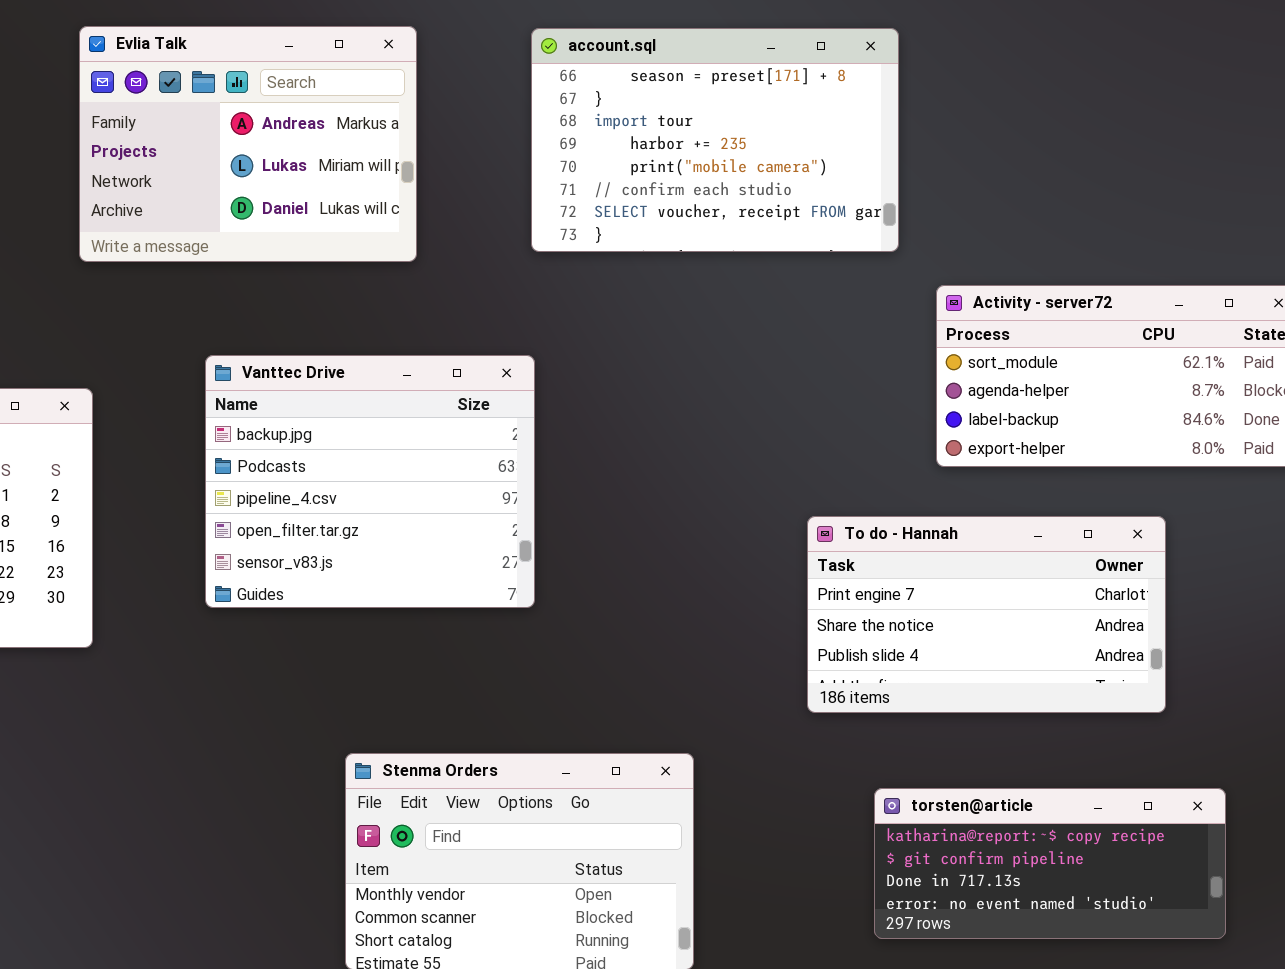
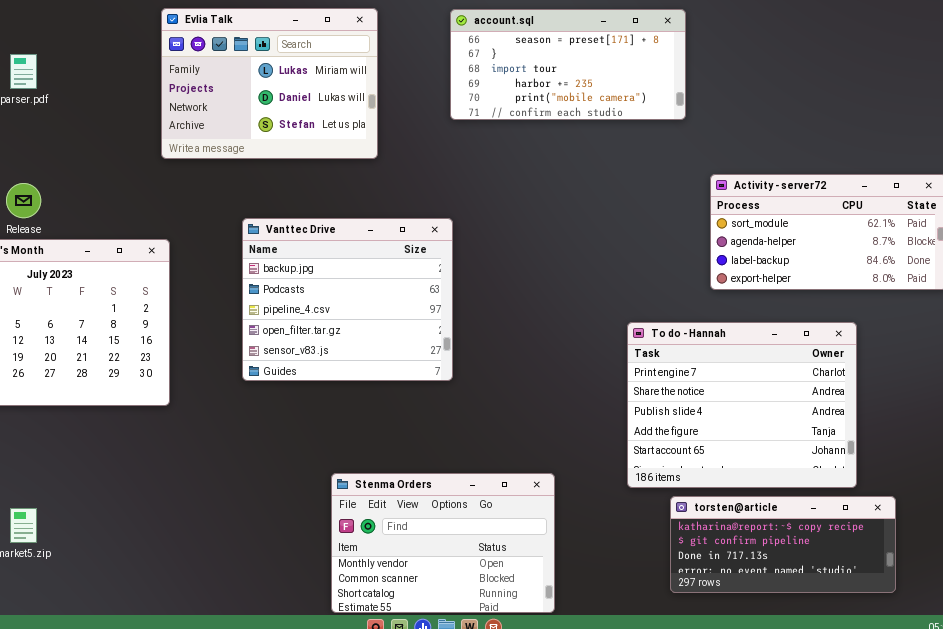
Evlia Talk: [79,26,417,262] -> [161,8,378,159], scrolled down 1 row
account.sql: [531,28,899,252] -> [450,9,686,120], resized
To do - Hannah: [807,516,1166,713] -> [627,322,857,488], resized

